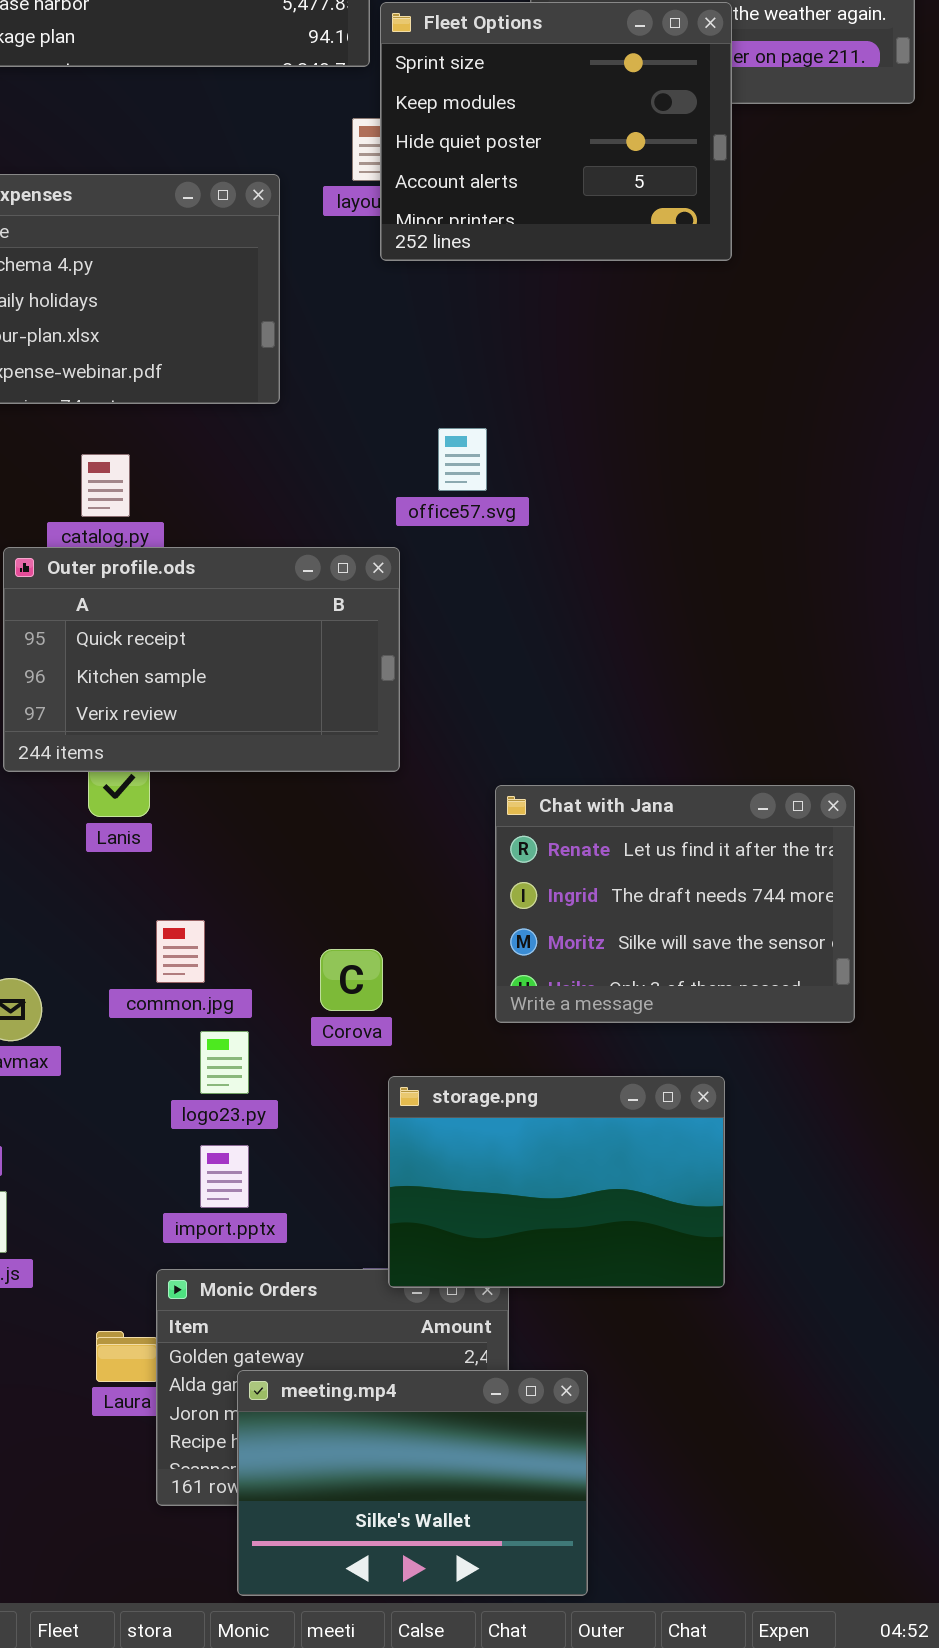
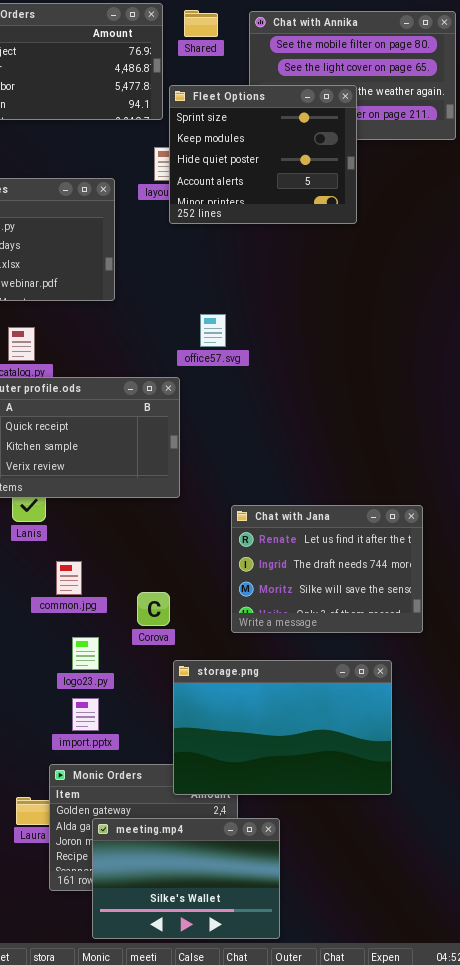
common.jpg: [156,920,205,983] -> [56,561,82,595], moved
storage.png: [388,1076,725,1288] -> [173,660,392,795], resized

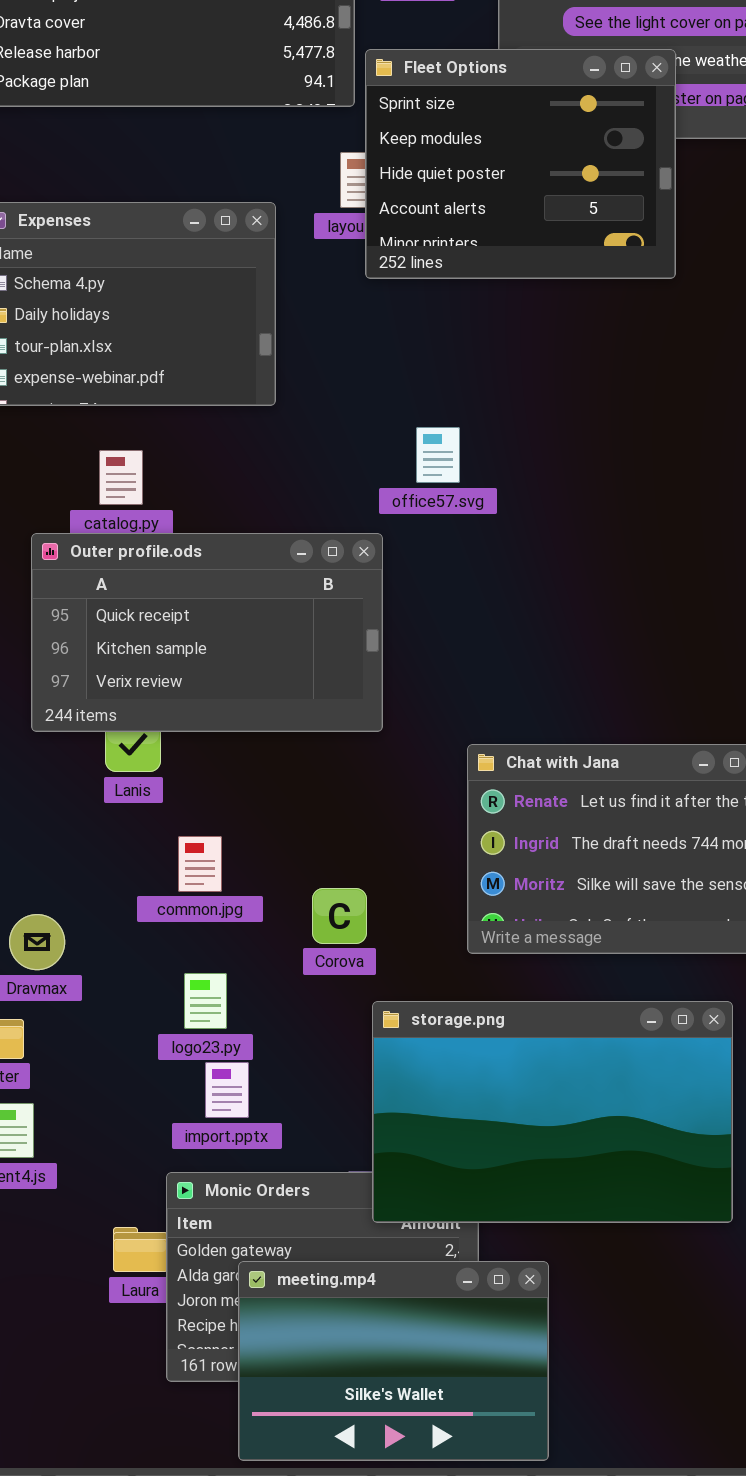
logo23.py: [72,637,99,670] -> [184,973,227,1029], moved

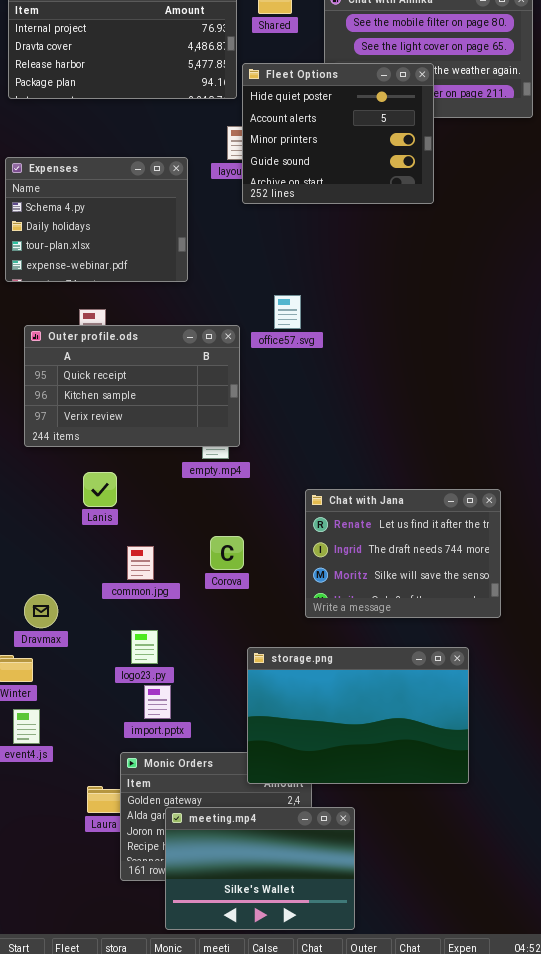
Fleet Options: [365,49,676,279] -> [242,63,434,204], scrolled down 2 rows
Outer profile.ods: [31,533,383,732] -> [24,325,240,447], moved
Corova: [312,888,367,944] -> [210,536,244,570], moved

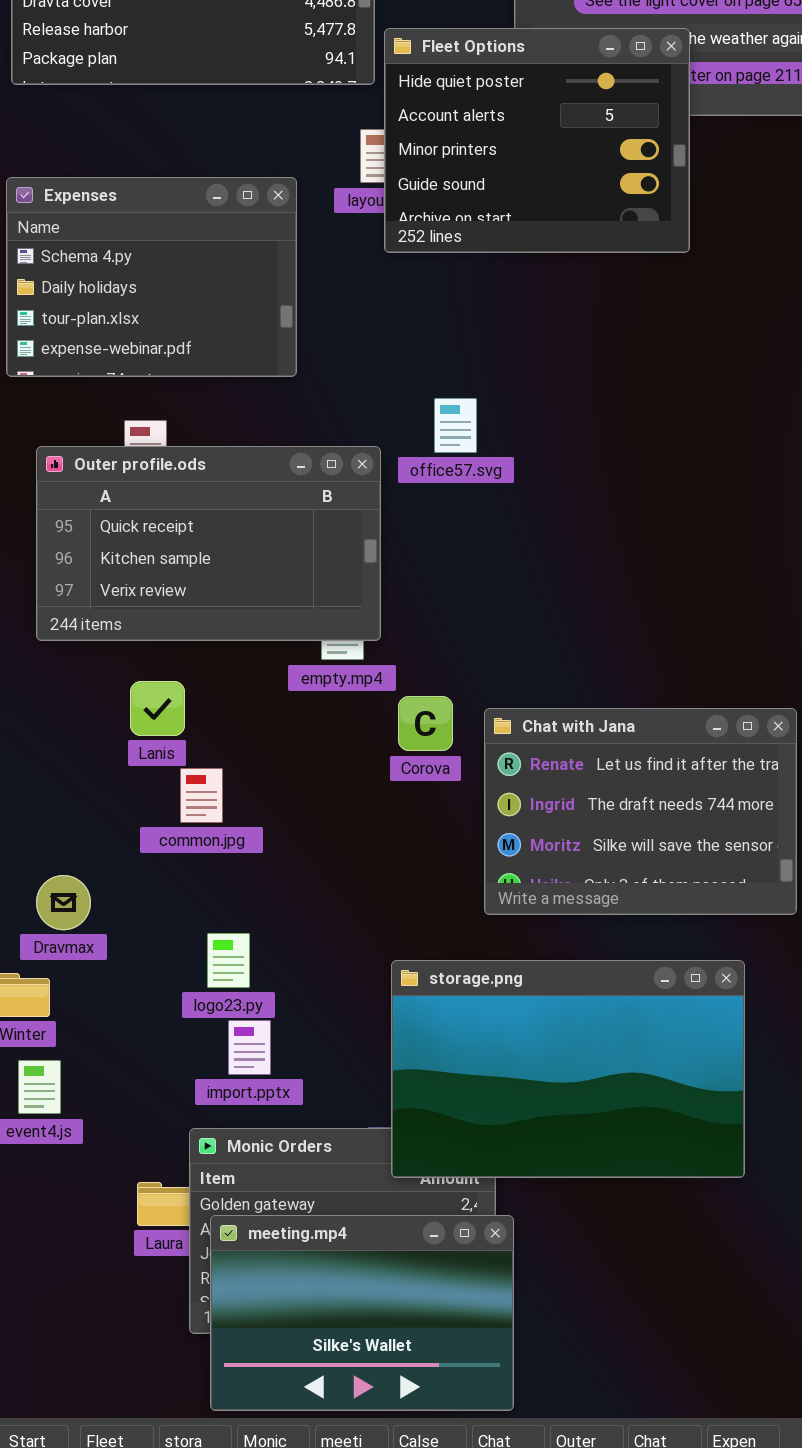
Corova: [210,536,244,570] -> [398,696,453,751], moved
common.jpg: [127,546,154,580] -> [180,768,223,823], moved
meeting.mp4: [165,807,355,930] -> [210,1215,514,1411], moved

